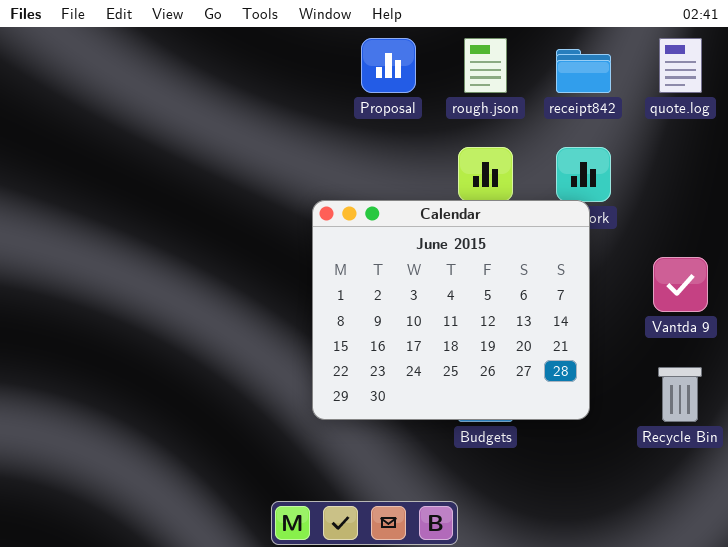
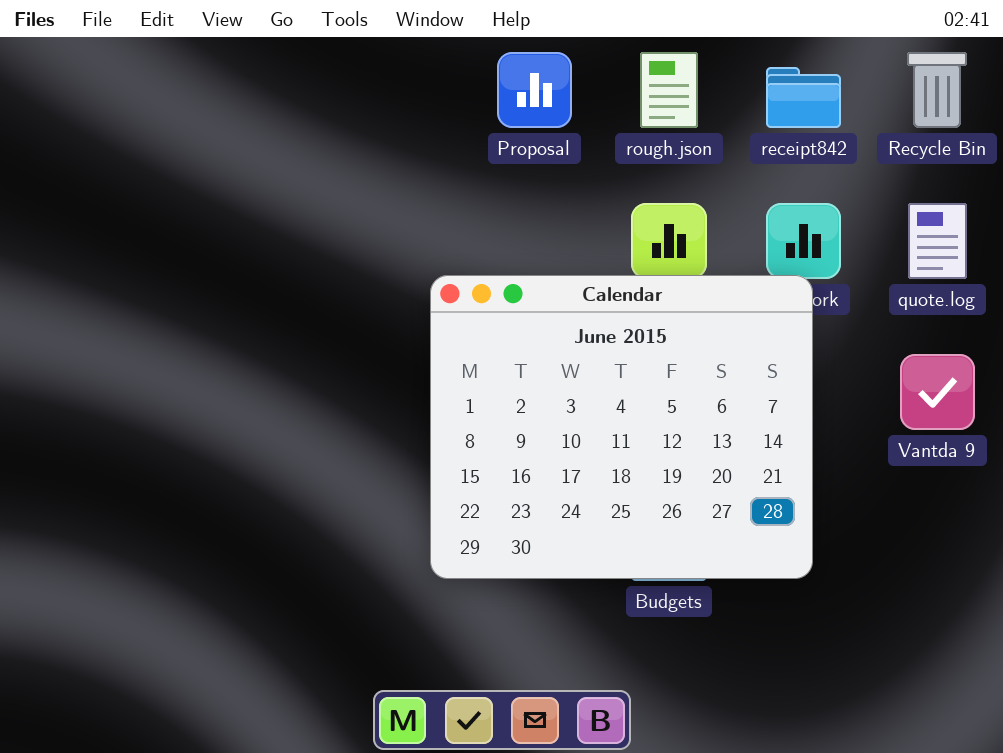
quote.log: [659,38,702,93] -> [908,203,967,279], moved
Recycle Bin: [658,367,702,422] -> [907,52,967,128], moved

